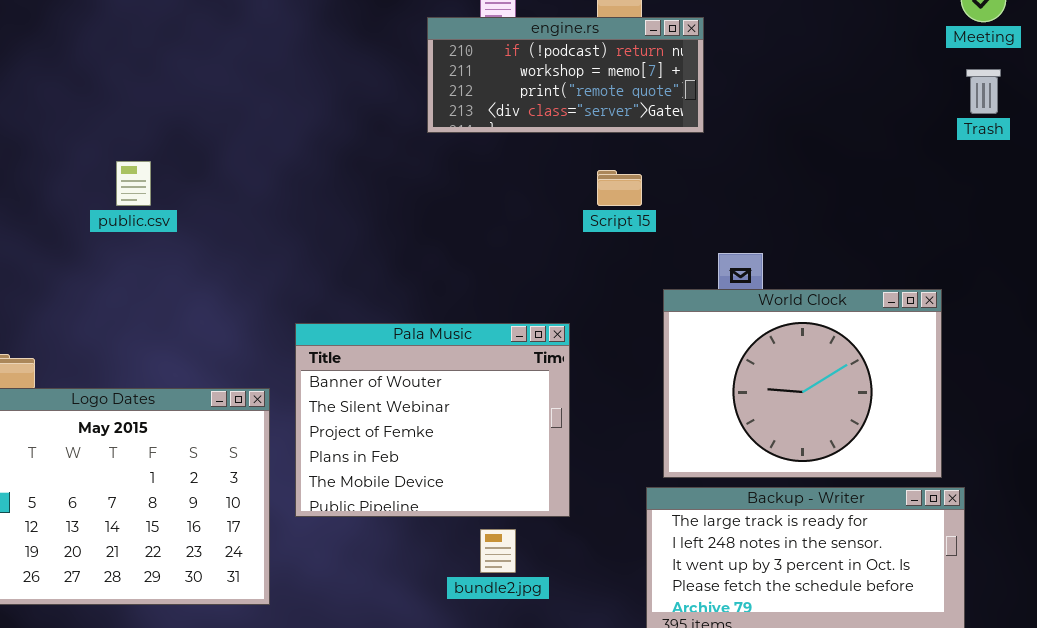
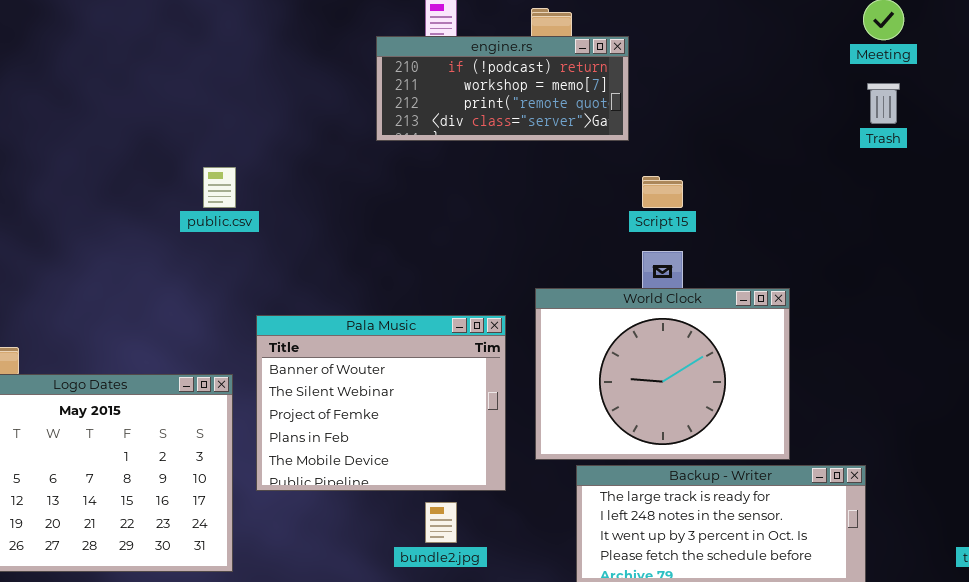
public.csv: [116,161,151,206] -> [203,167,236,208], moved
Script 15: [597,170,642,206] -> [642,176,683,208], moved
World Clock: [663,289,942,478] -> [535,288,790,460], moved

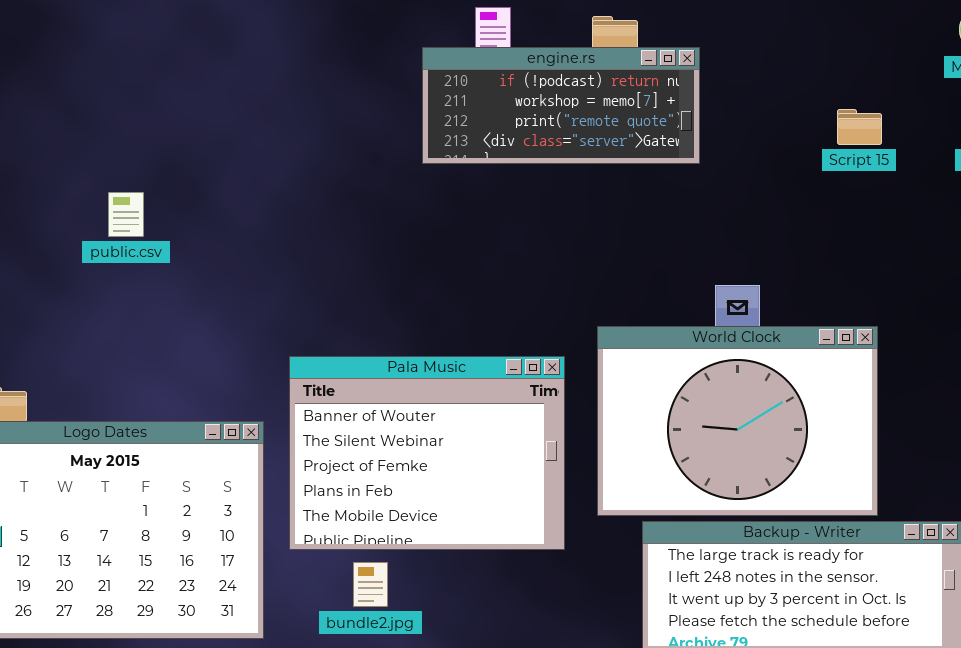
public.csv: [203,167,236,208] -> [108,192,144,237], moved
Script 15: [642,176,683,208] -> [837,109,882,145], moved
bundle2.jpg: [425,502,457,543] -> [353,562,388,607], moved

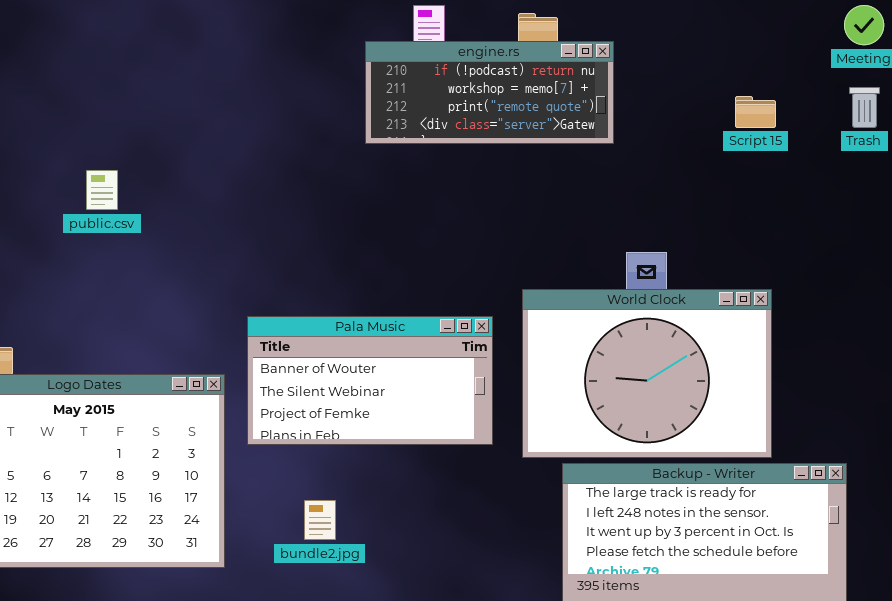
Pala Music: [289,356,565,550] -> [247,316,493,445], resized

